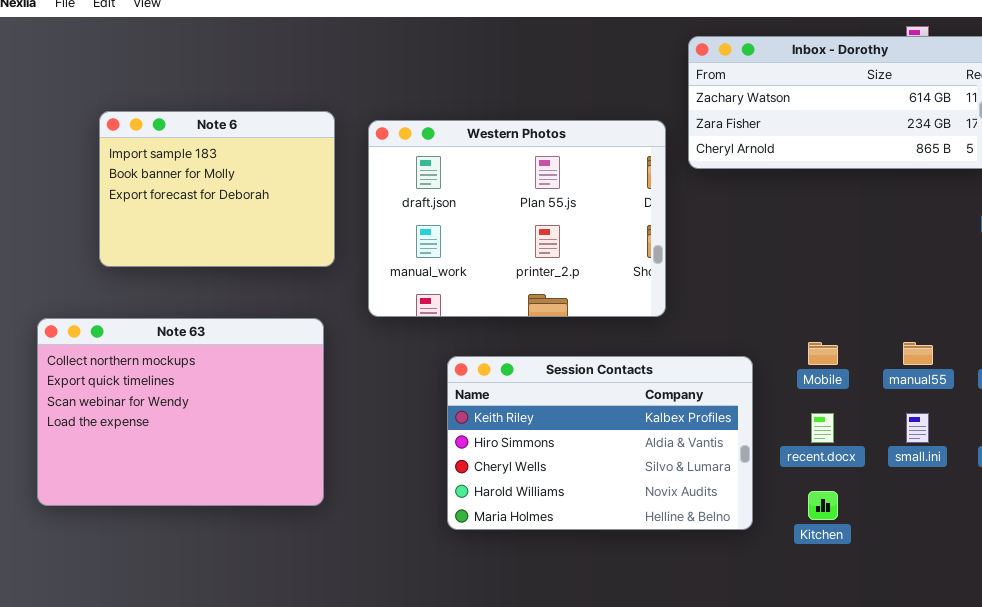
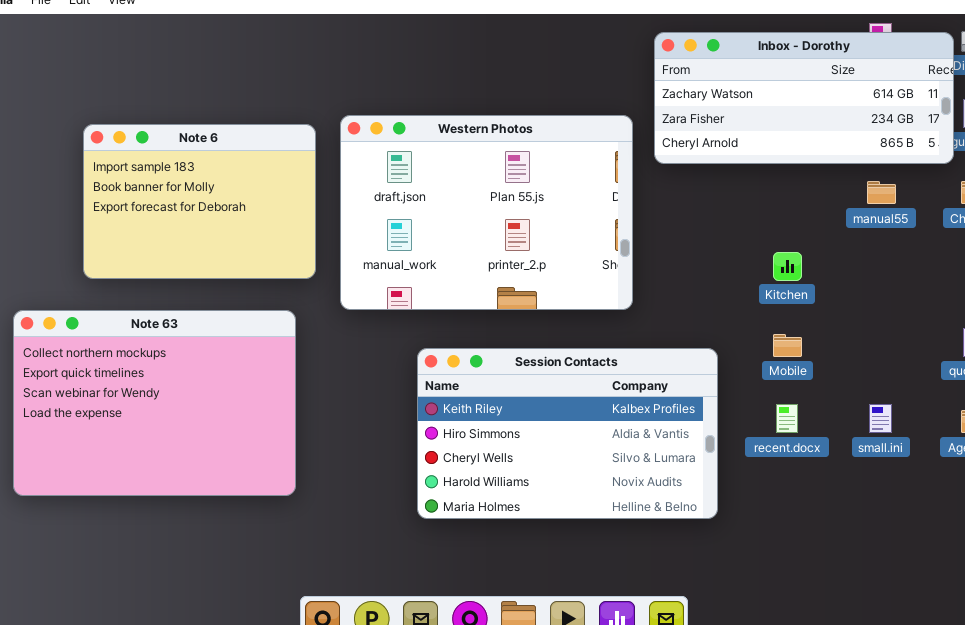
Note 6: [99,111,335,267] -> [83,124,316,279], moved
manual55: [903,342,933,365] -> [867,181,896,204], moved
Kitchen: [808,491,838,520] -> [773,252,802,281], moved

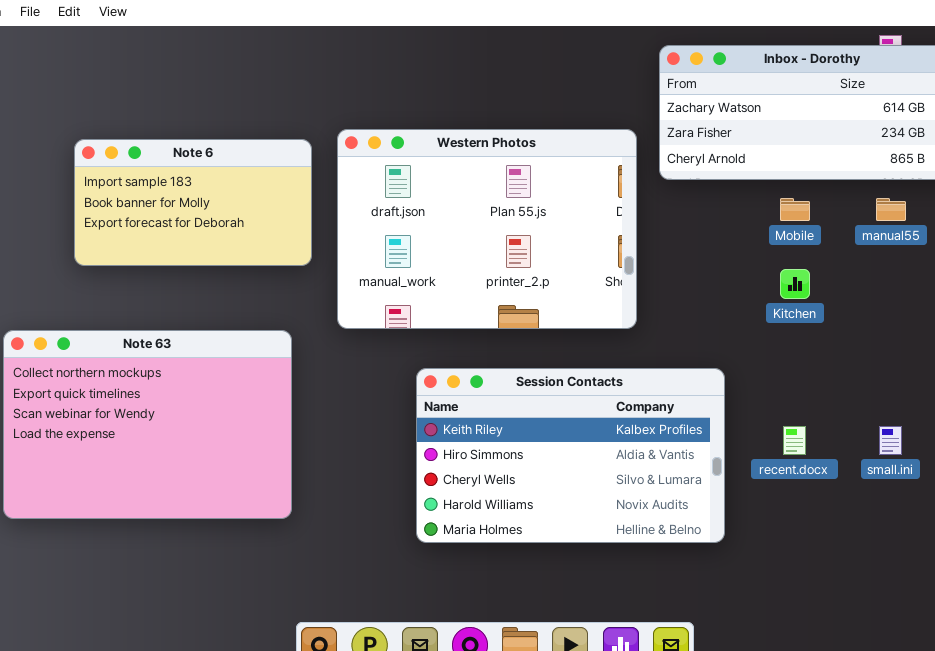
Note 6: [83,124,316,279] -> [74,139,312,266], resized
Mobile: [773,334,802,357] -> [780,198,810,221], moved

